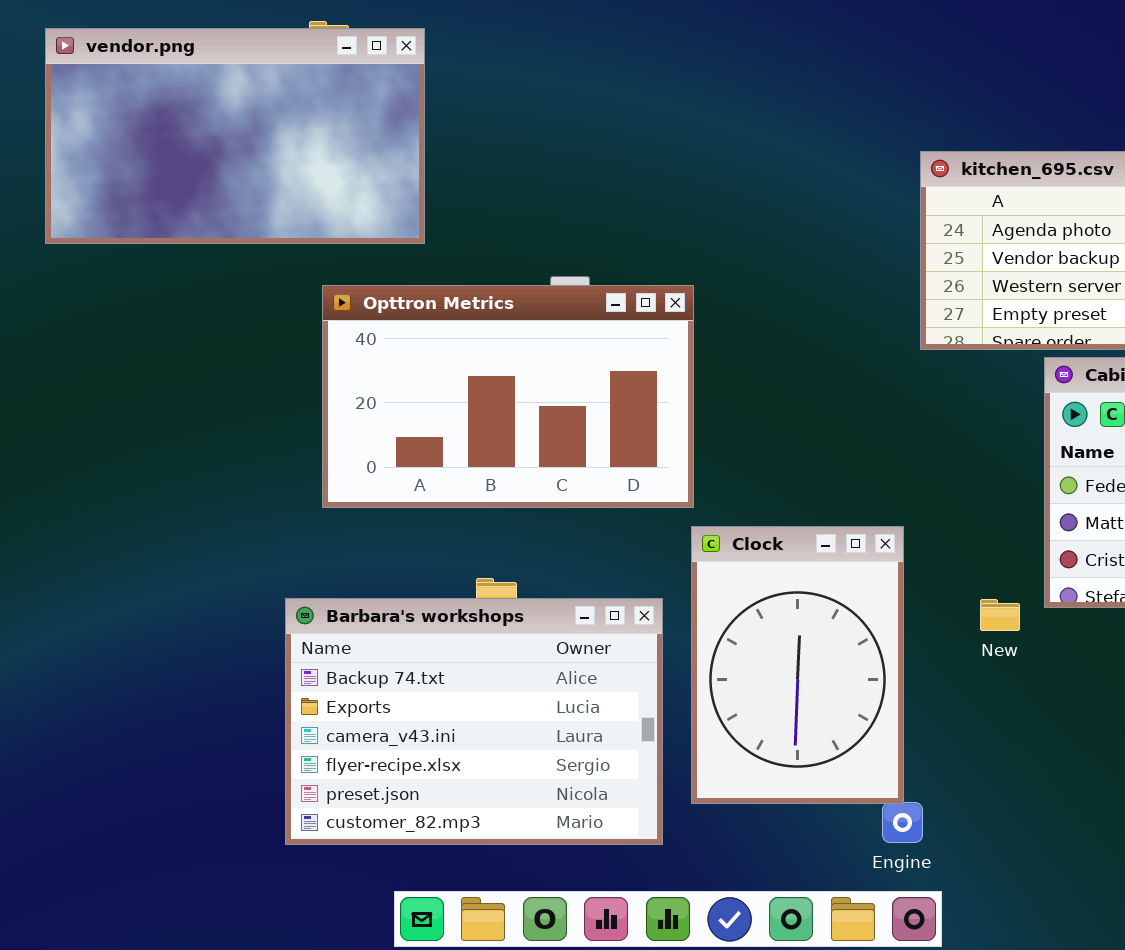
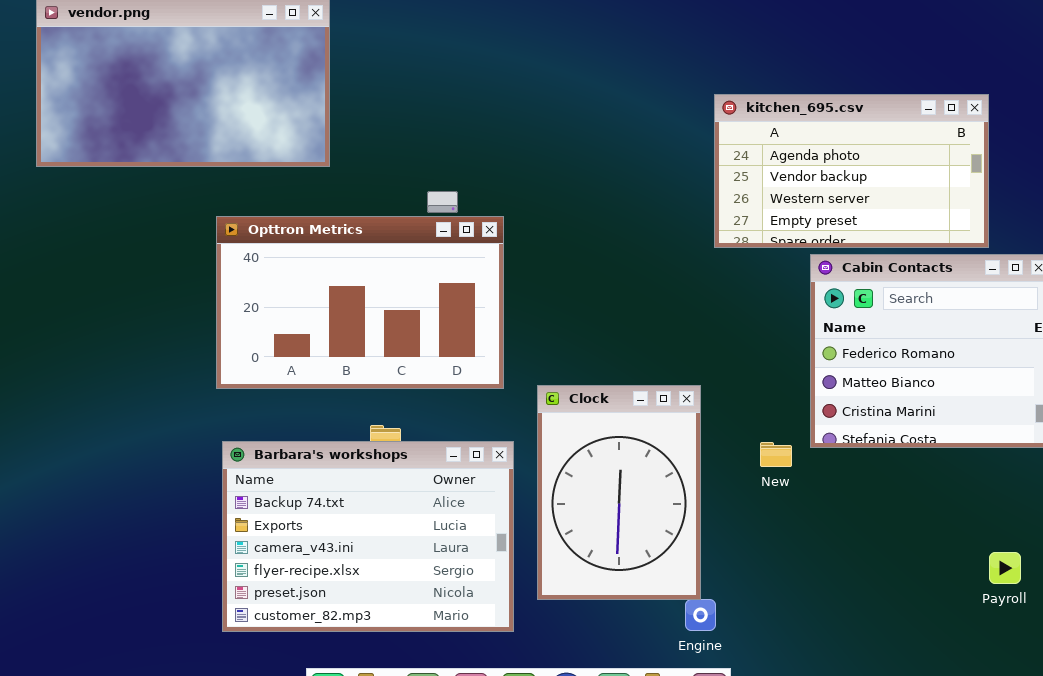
Opttron Metrics: [322,285,694,508] -> [216,216,504,389], moved

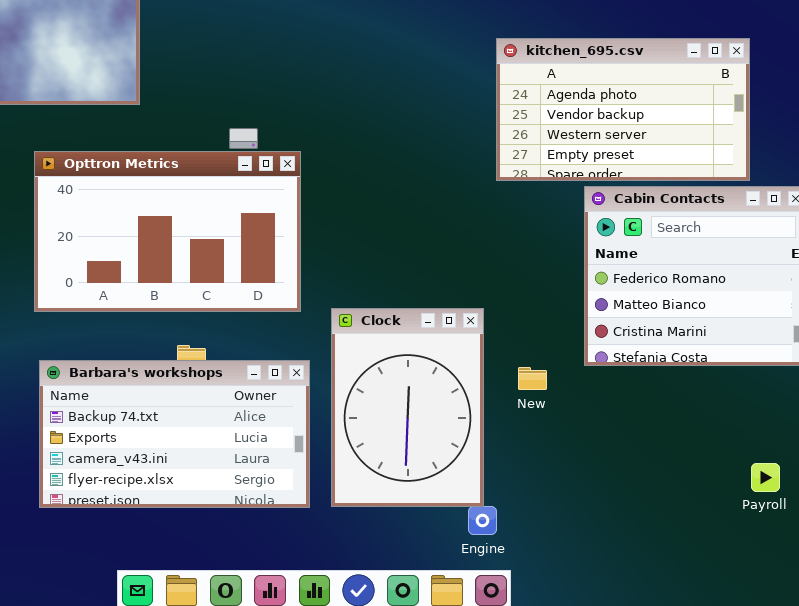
Barbara's workshops: [222,441,514,632] -> [39,360,310,508], resized
New: [760,442,792,467] -> [518,367,547,390], moved

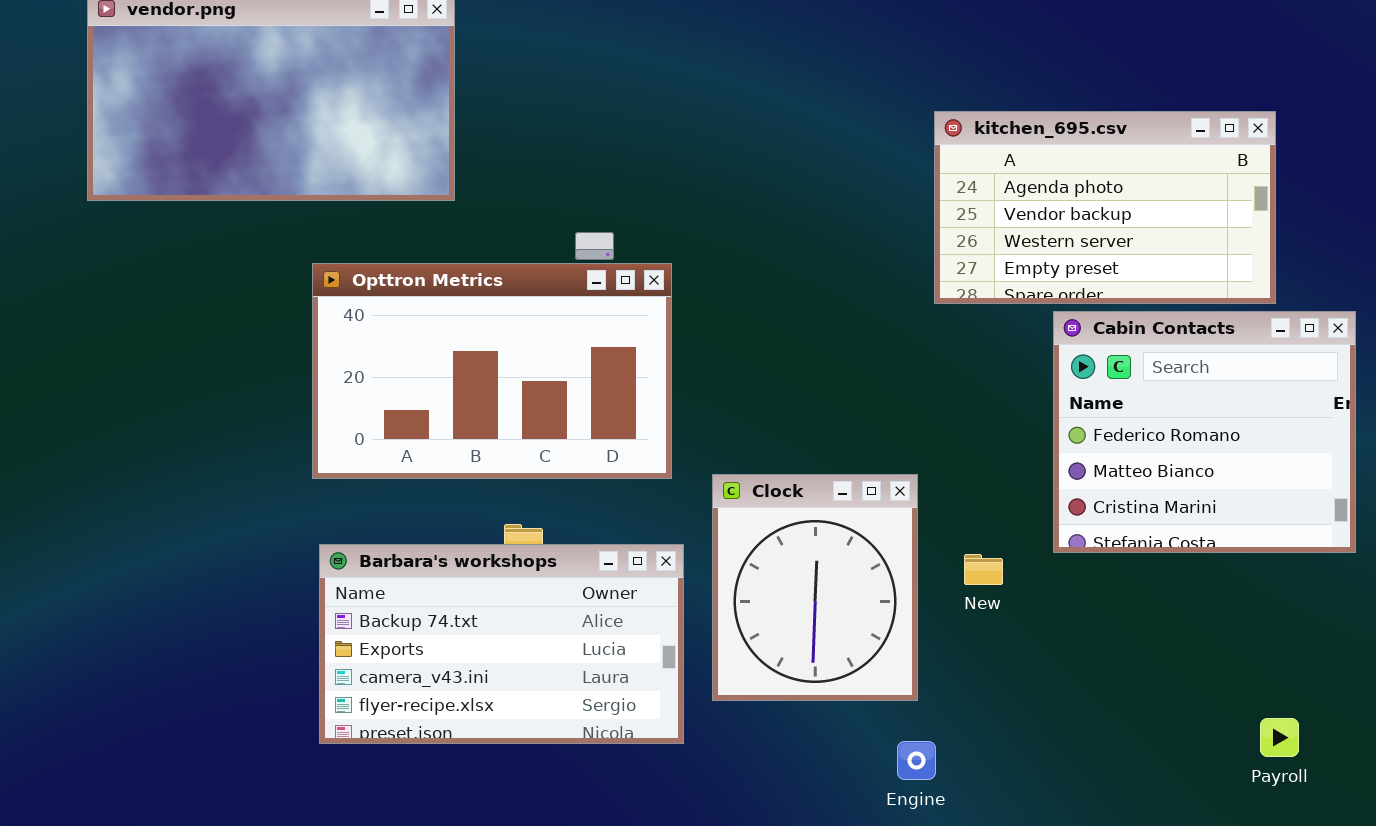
Clock: [331,308,484,507] -> [712,474,918,701], resized
Payroll: [751,463,780,492] -> [1260,718,1299,757], moved

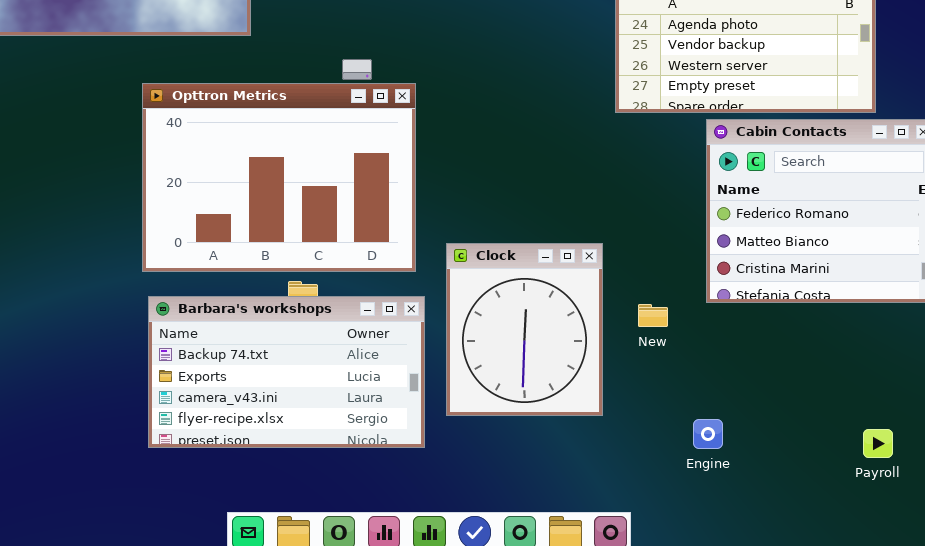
Opttron Metrics: [312,263,672,479] -> [142,83,416,272], resized
Engine: [897,741,936,780] -> [693,419,723,449], moved

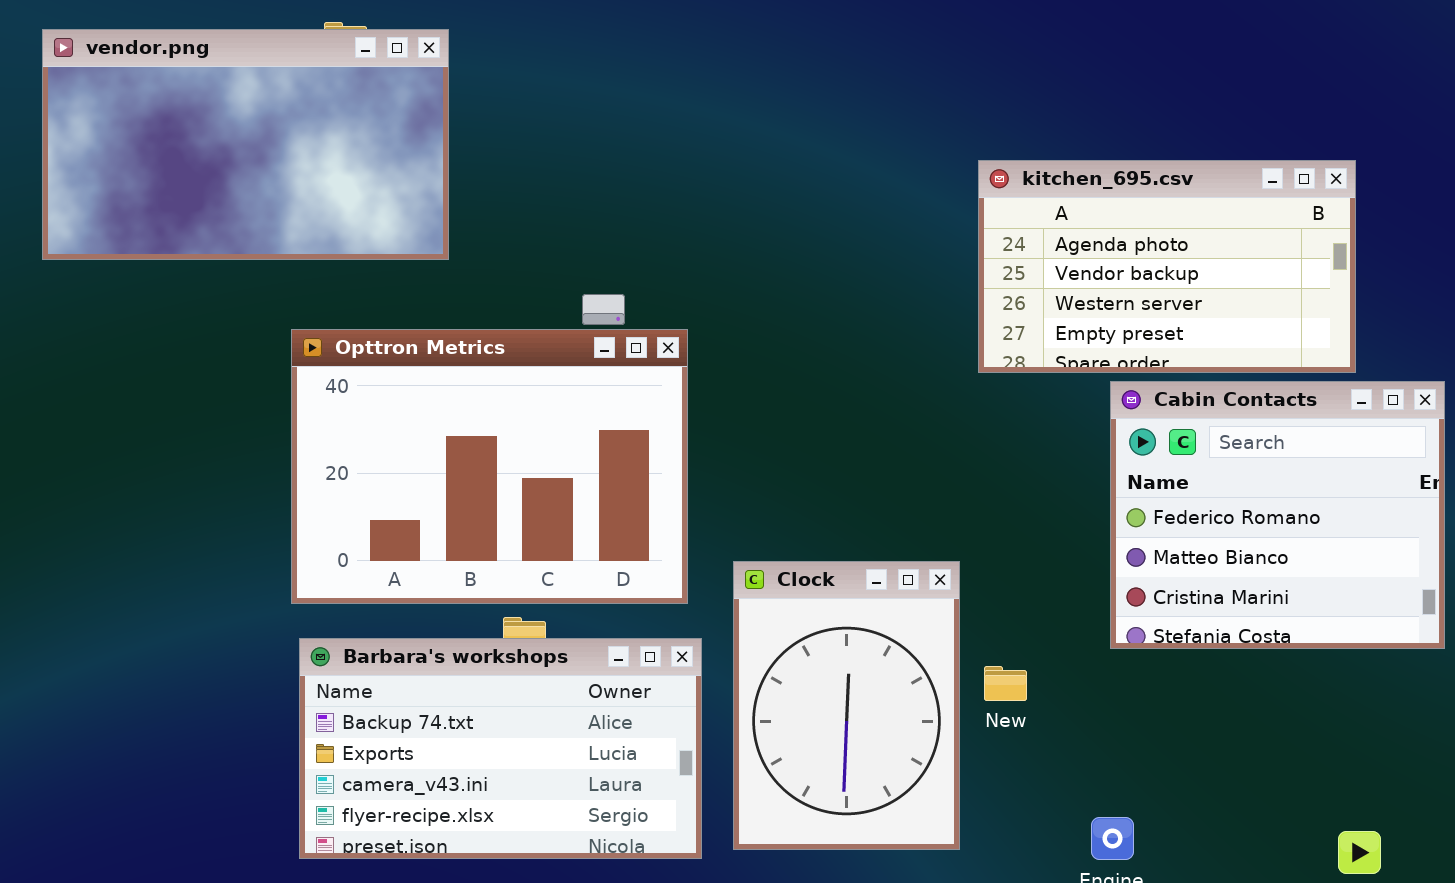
Clock: [446,243,603,416] -> [733,561,960,850], resized
New: [638,304,668,327] -> [984,666,1027,701], moved

